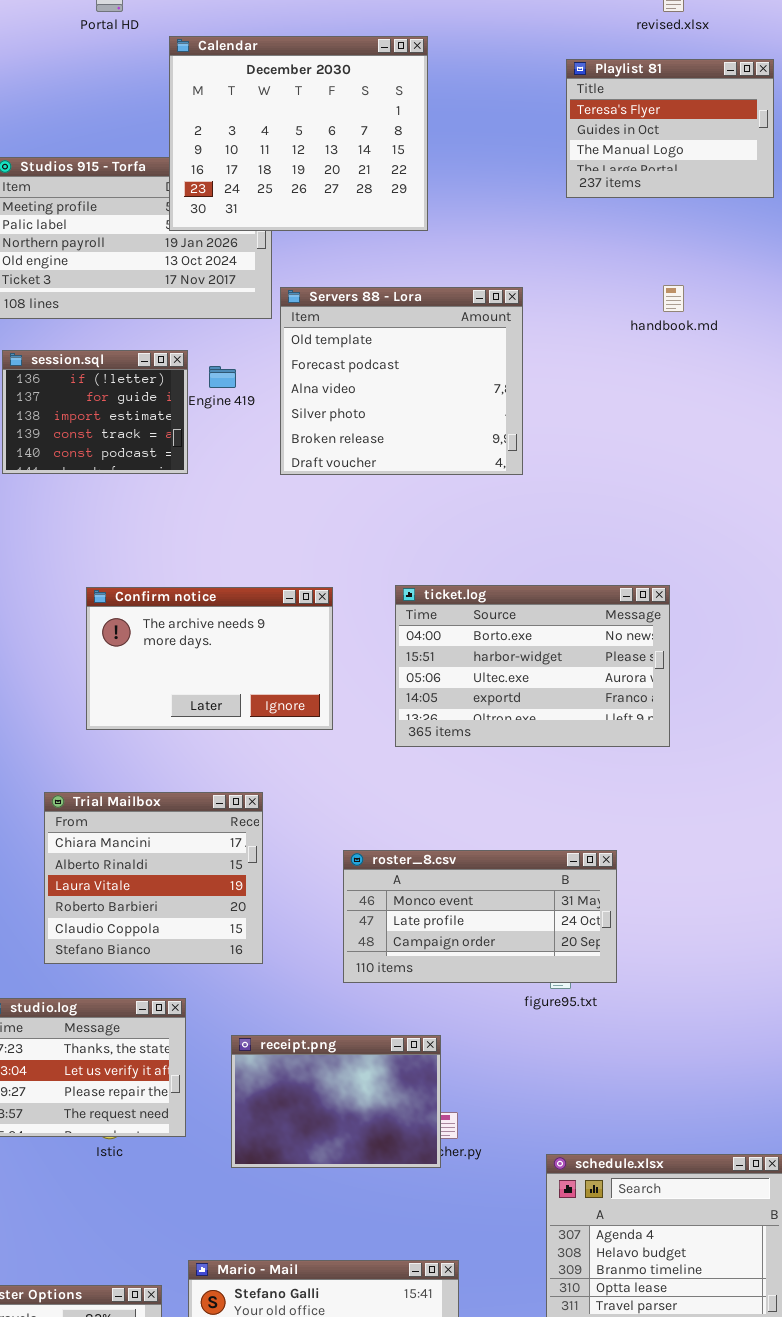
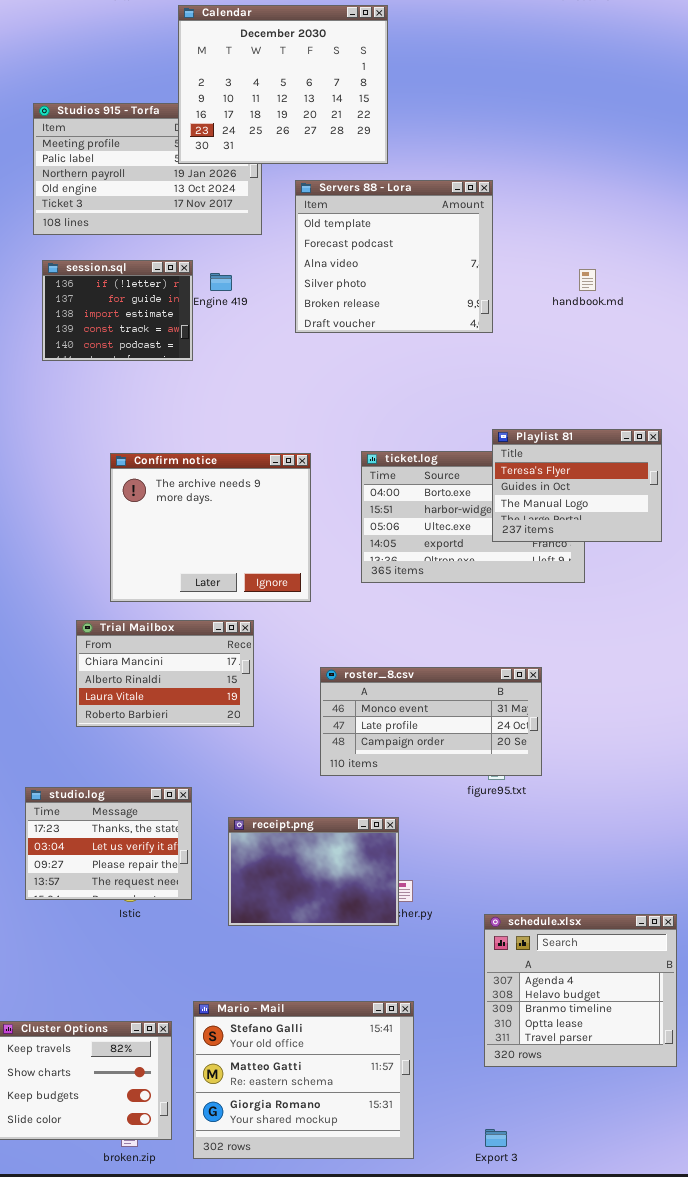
Playlist 81: [566,59,774,198] -> [492,429,662,542], moved
handbook.md: [663,285,684,312] -> [579,269,596,291], moved
Servers 88 - Lora: [280,287,523,475] -> [295,180,493,333], moved
Confirm notice: [86,587,333,730] -> [110,453,311,602], resized
Trial Mailbox: [44,792,263,964] -> [76,620,254,727], resized

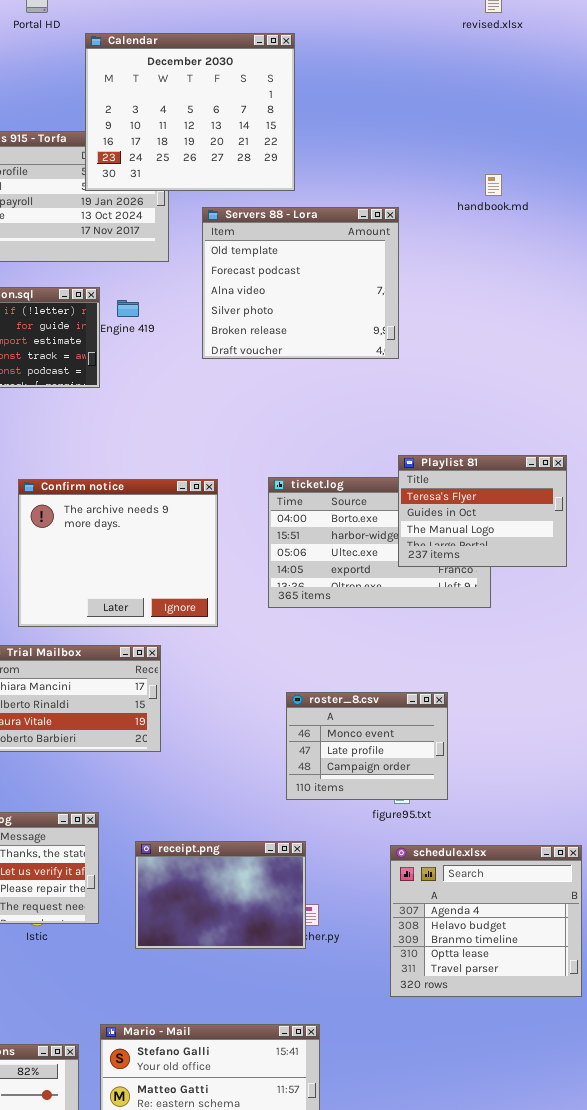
handbook.md: [579,269,596,291] -> [485,174,502,196], moved
roster_8.csv: [320,667,542,776] -> [286,692,448,800], resized
schedule.xlsx: [484,914,677,1067] -> [390,845,582,997], moved

